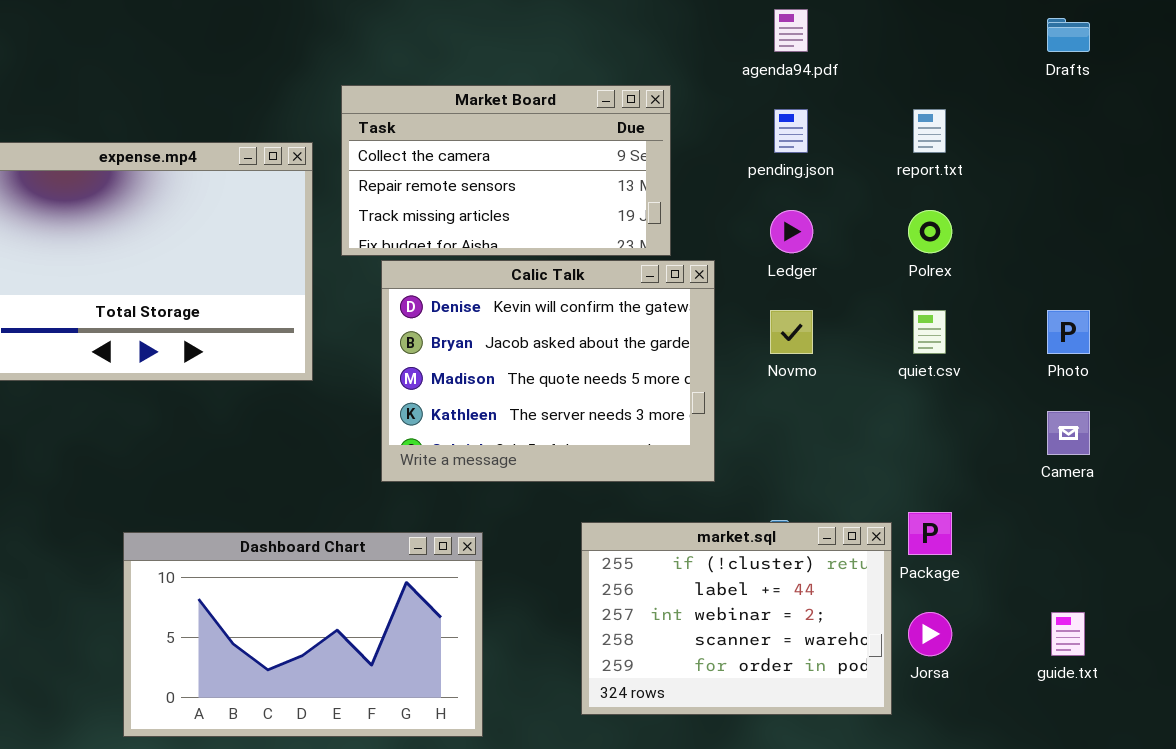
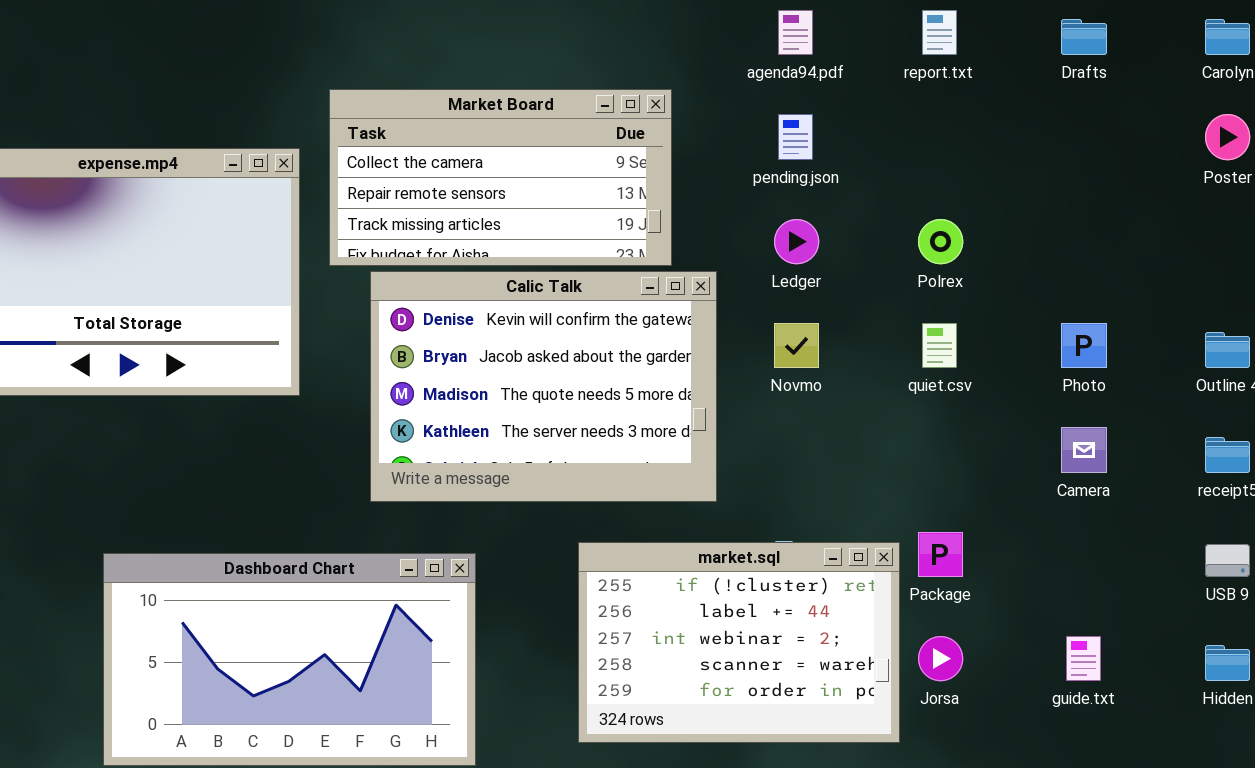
report.txt: [913,109,946,153] -> [922,10,957,55], moved

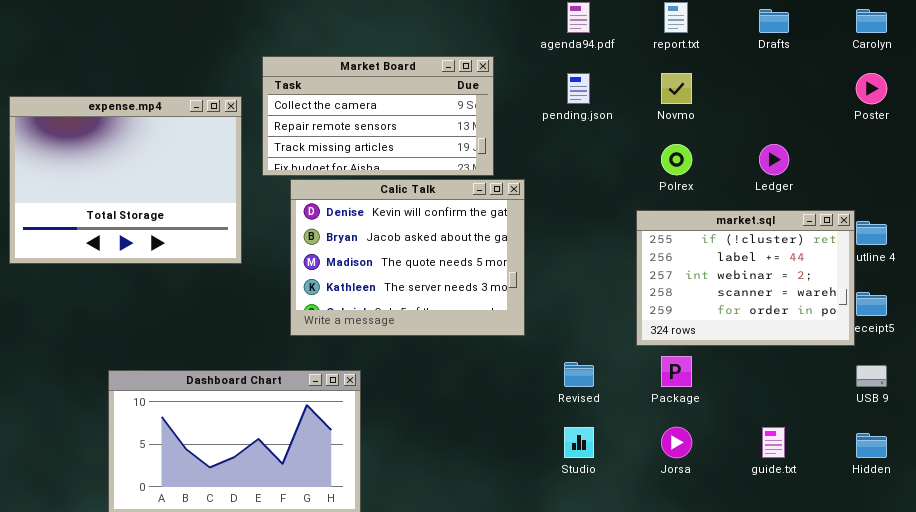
Ledger: [774,219,819,264] -> [759,144,789,175], moved
Novmo: [774,323,819,368] -> [661,73,692,104], moved
market.sql: [578,542,900,743] -> [636,210,855,346], moved

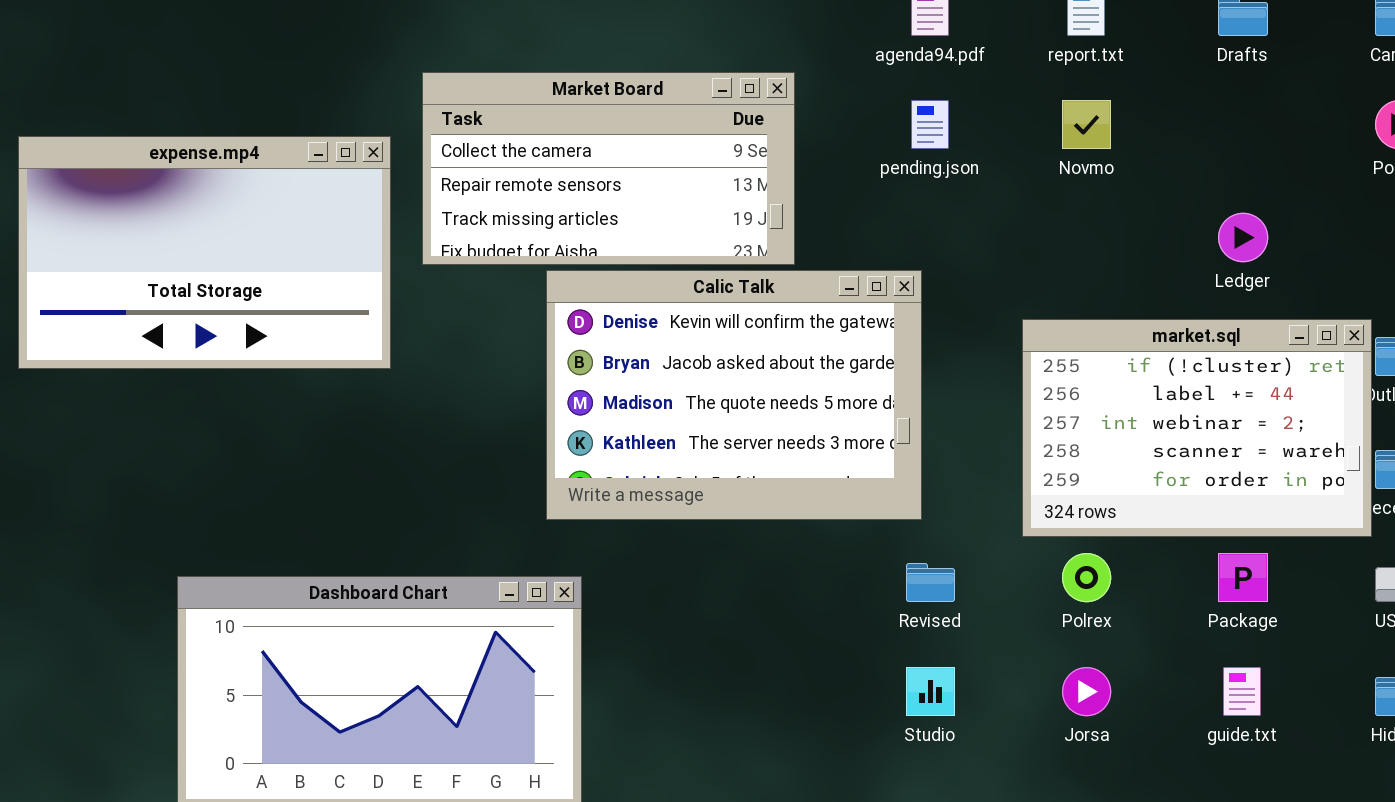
expense.mp4: [9,96,242,264] -> [18,136,391,369], resized
Polrex: [661,144,692,175] -> [1062,553,1111,602], moved
Calic Talk: [290,179,525,336] -> [546,270,922,520], moved
Package: [661,356,692,387] -> [1218,553,1268,602], moved

